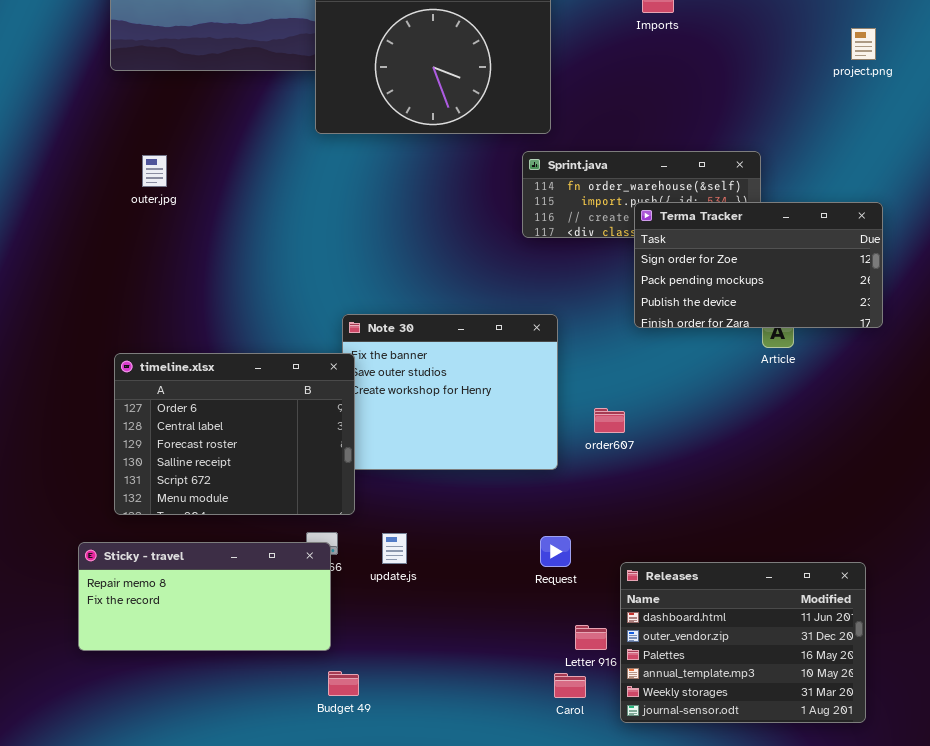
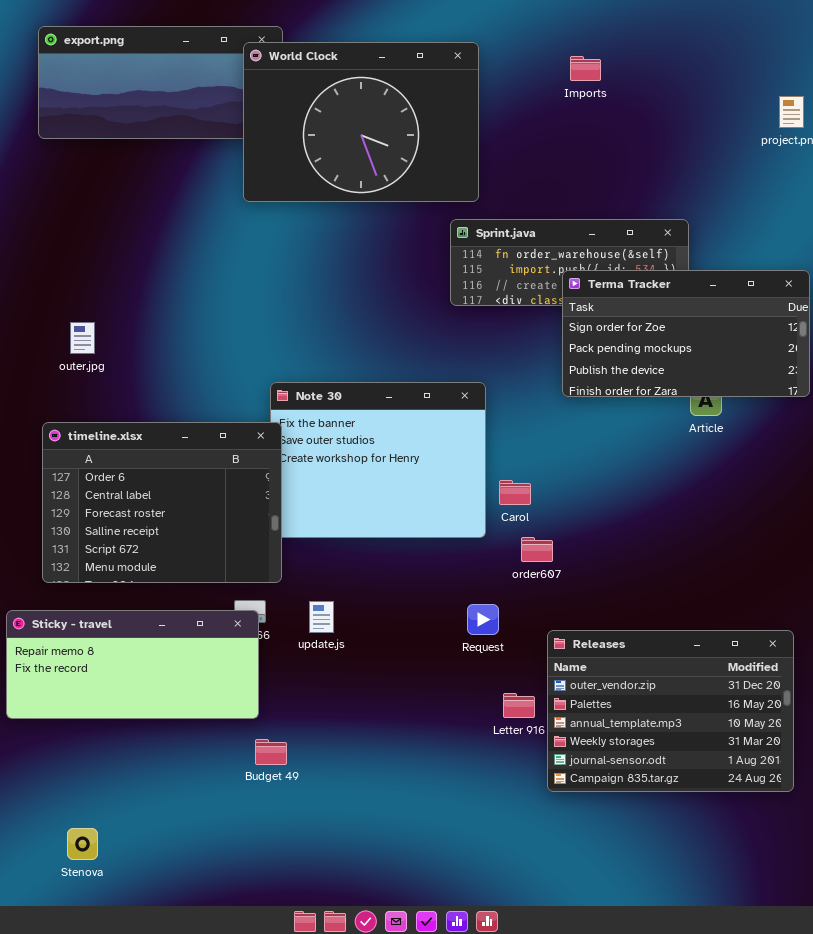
outer.jpg: [142,155,167,187] -> [70,322,95,354], moved
order607: [594,408,625,433] -> [521,537,553,562], moved
Releases: [620,562,866,723] -> [547,630,794,792], scrolled down 1 row
Carol: [554,673,586,698] -> [499,480,531,505], moved

